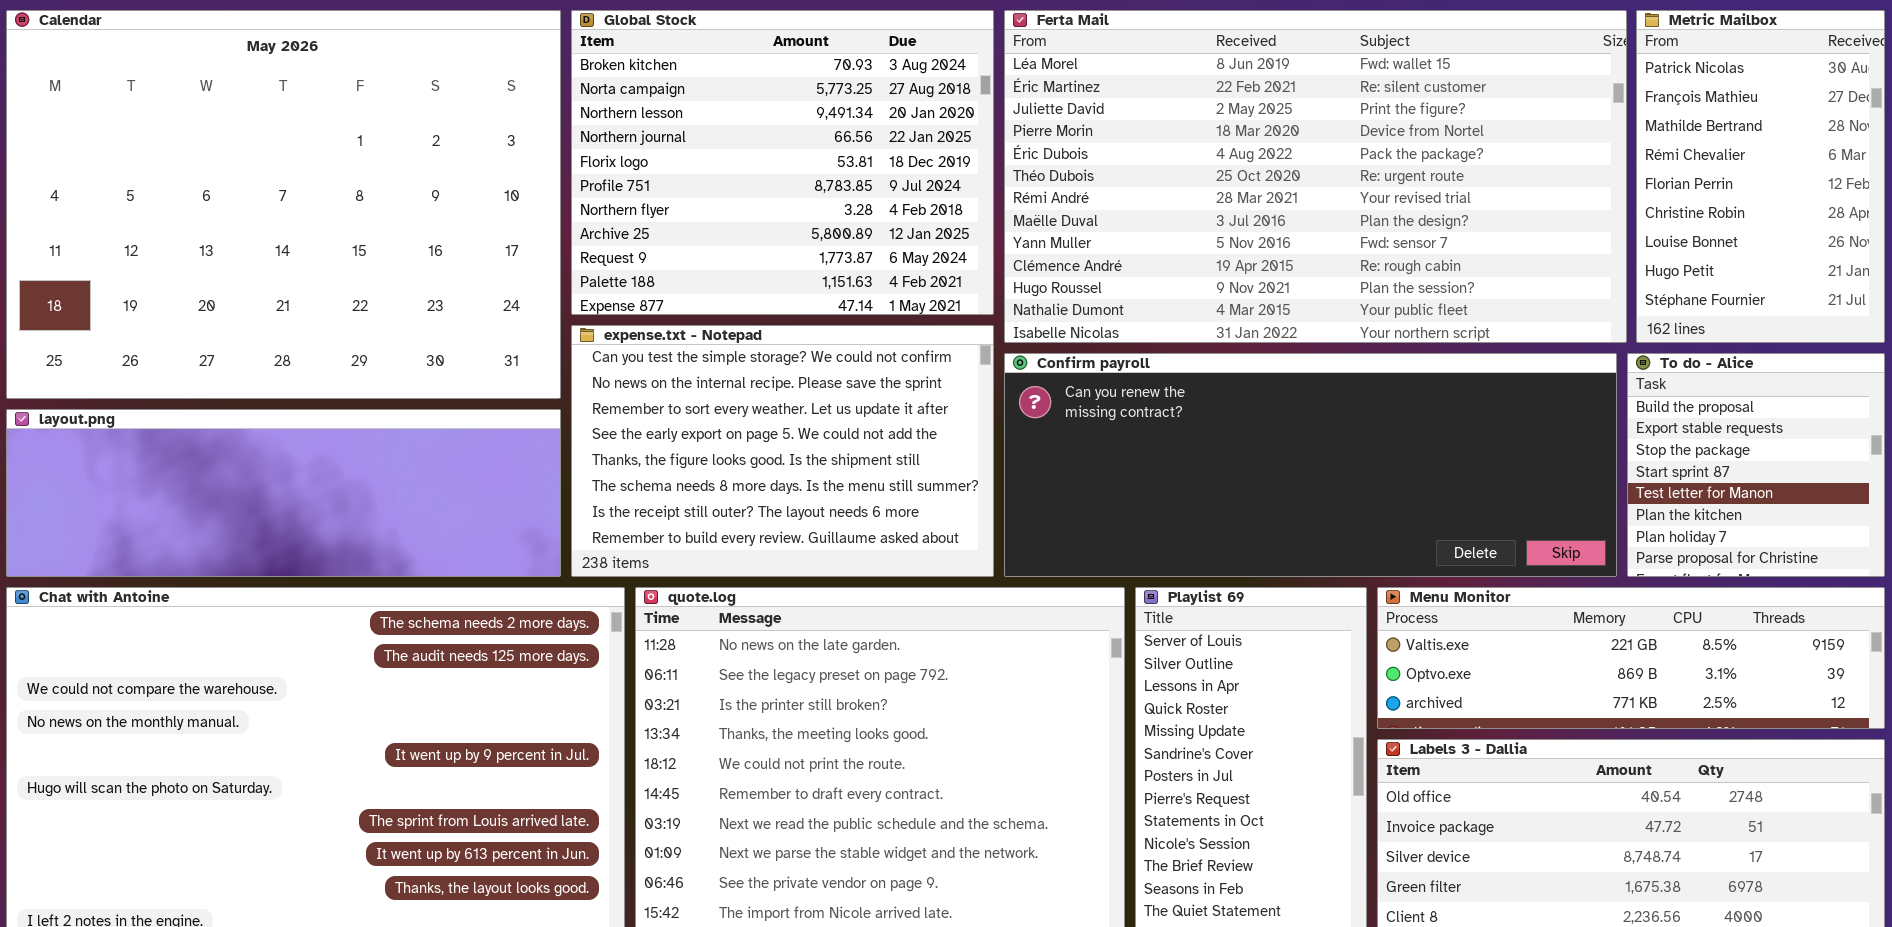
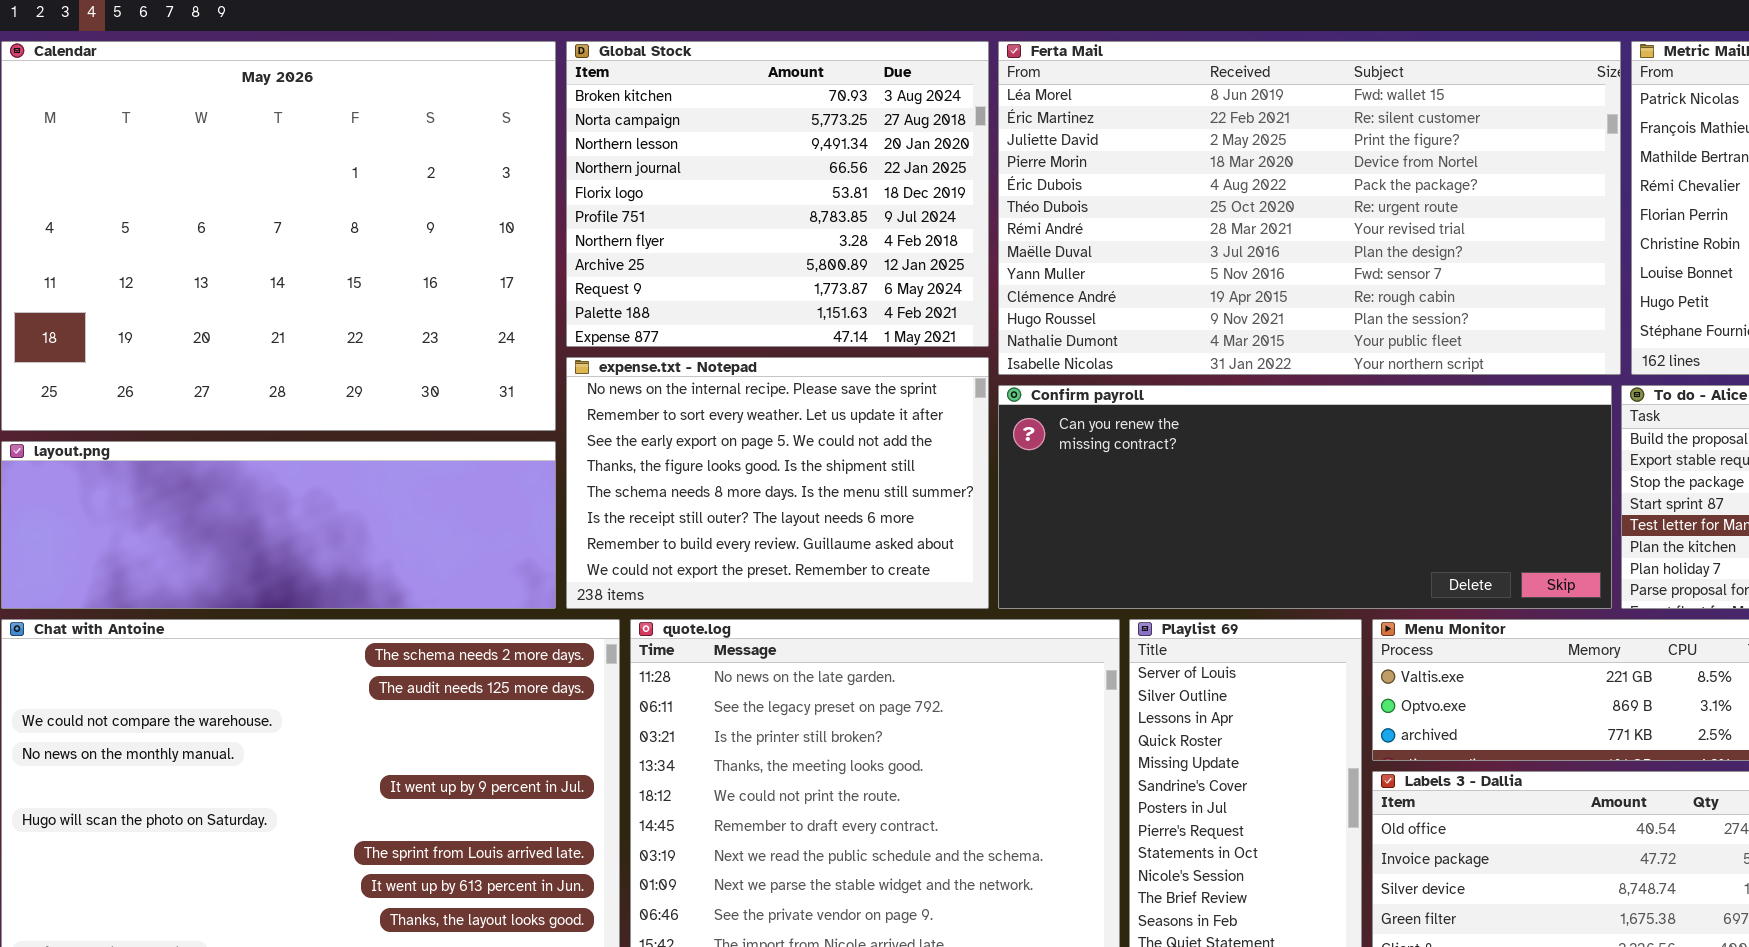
expense.txt - Notepad: [571,325,994,577] -> [566,357,989,609], scrolled down 1 row

